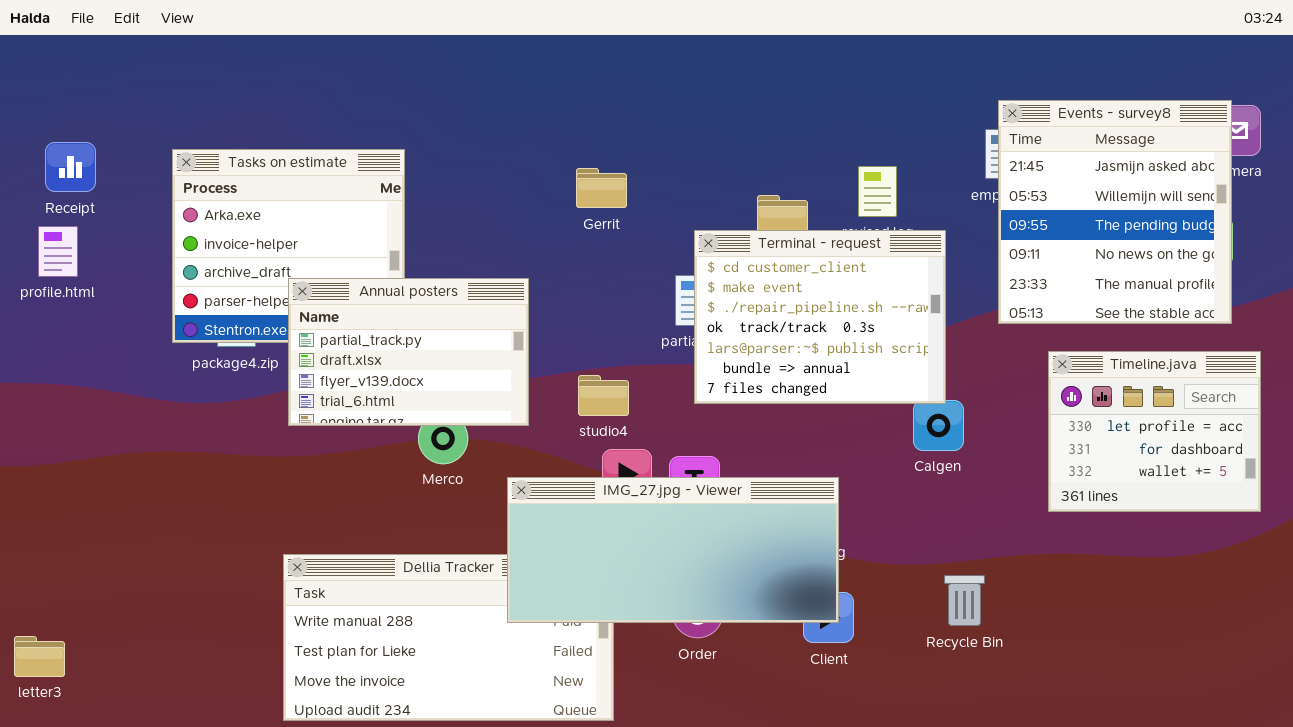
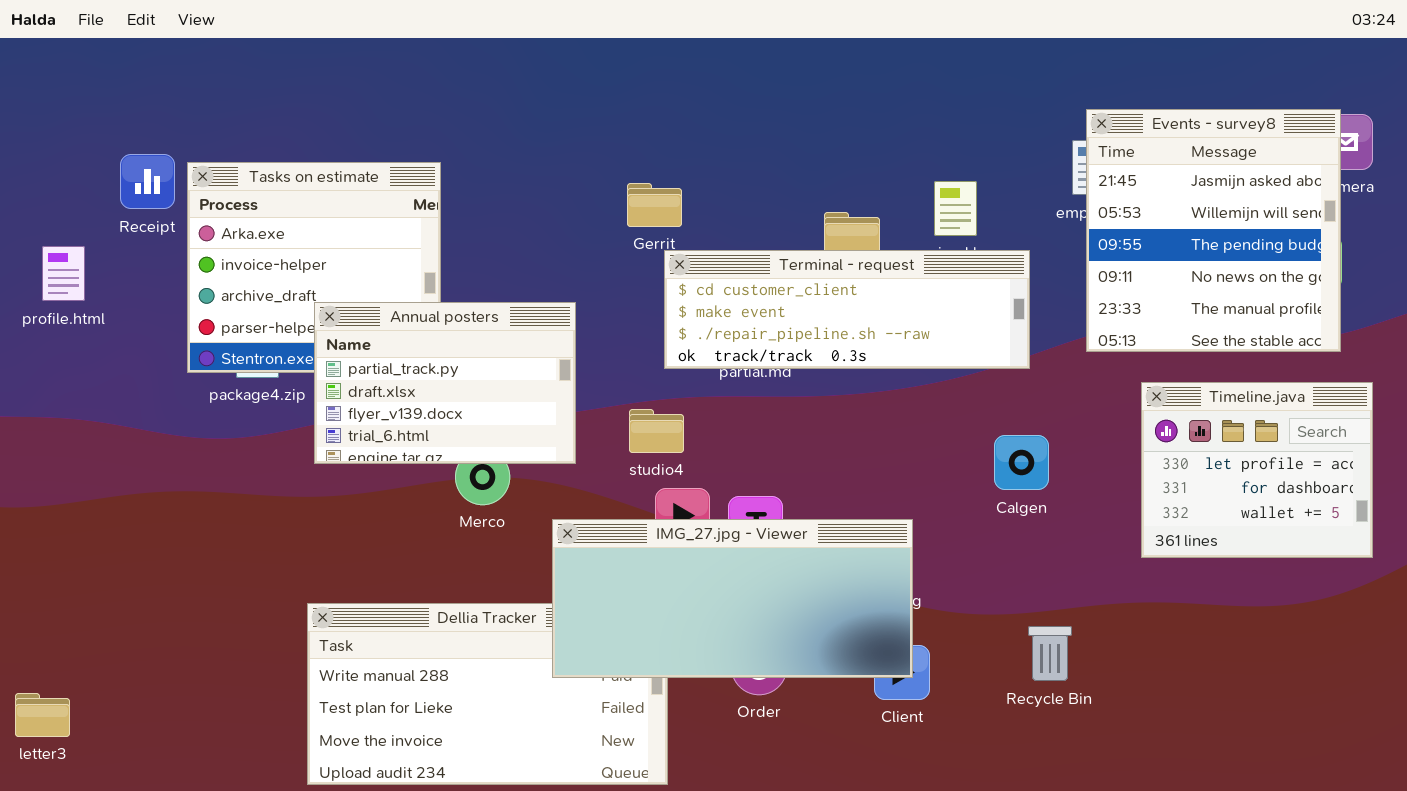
Receipt: [45,142,96,192] -> [120,154,175,209], moved
Terminal - request: [694,230,946,404] -> [664,250,1030,369], resized

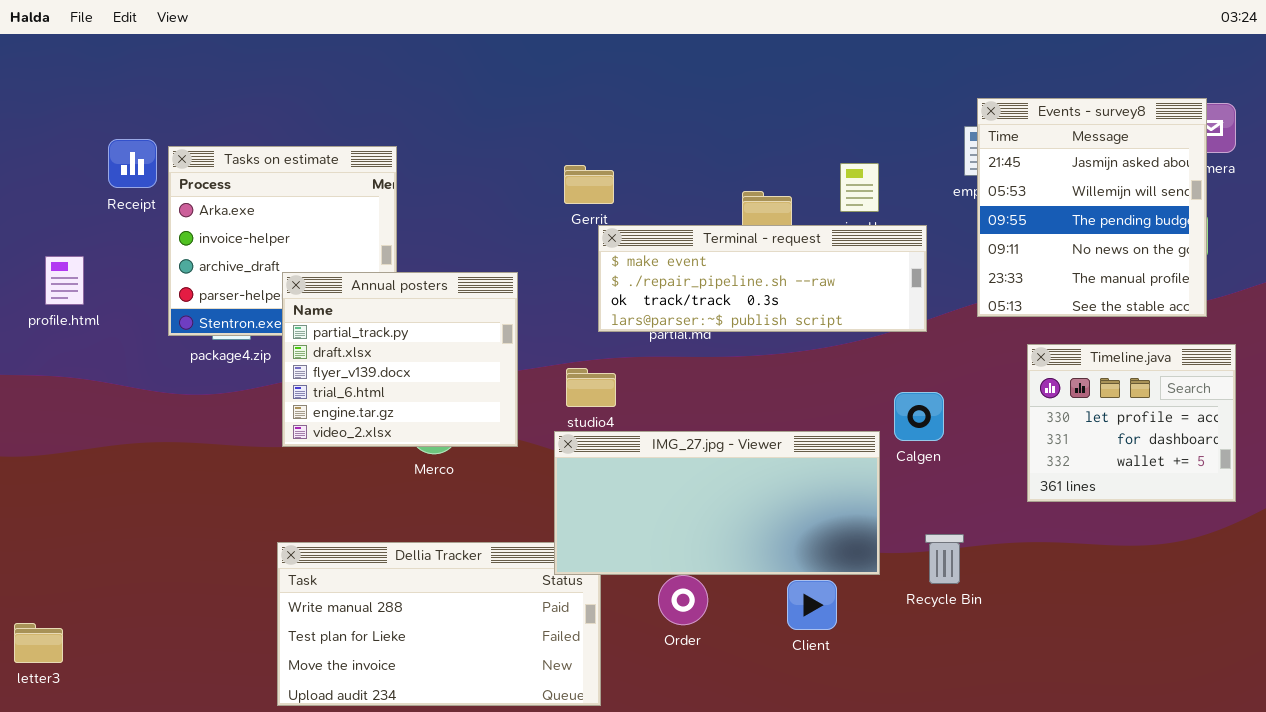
profile.html: [42,246,85,301] -> [45,256,84,305], moved
Terminal - request: [664,250,1030,369] -> [598,225,927,332], scrolled down 1 row
Annual posters: [314,302,576,464] -> [282,272,518,447], resized
IMG_27.jpg - Viewer: [552,519,913,678] -> [554,431,880,575], moved
Recycle Bin: [1028,626,1072,681] -> [925,534,964,584], moved

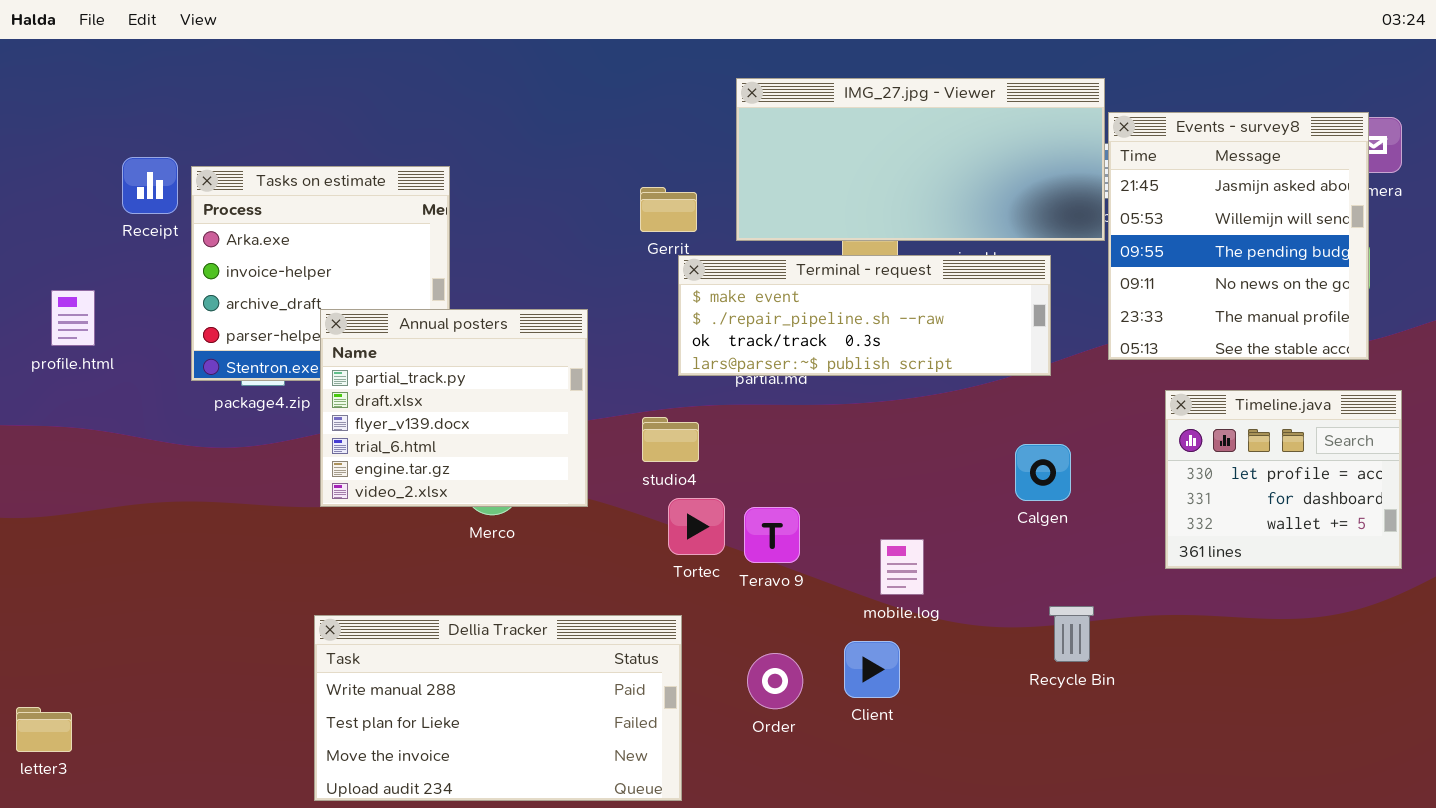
IMG_27.jpg - Viewer: [554,431,880,575] -> [736,78,1105,241], moved
Client: [787,580,837,630] -> [844,641,900,698], moved

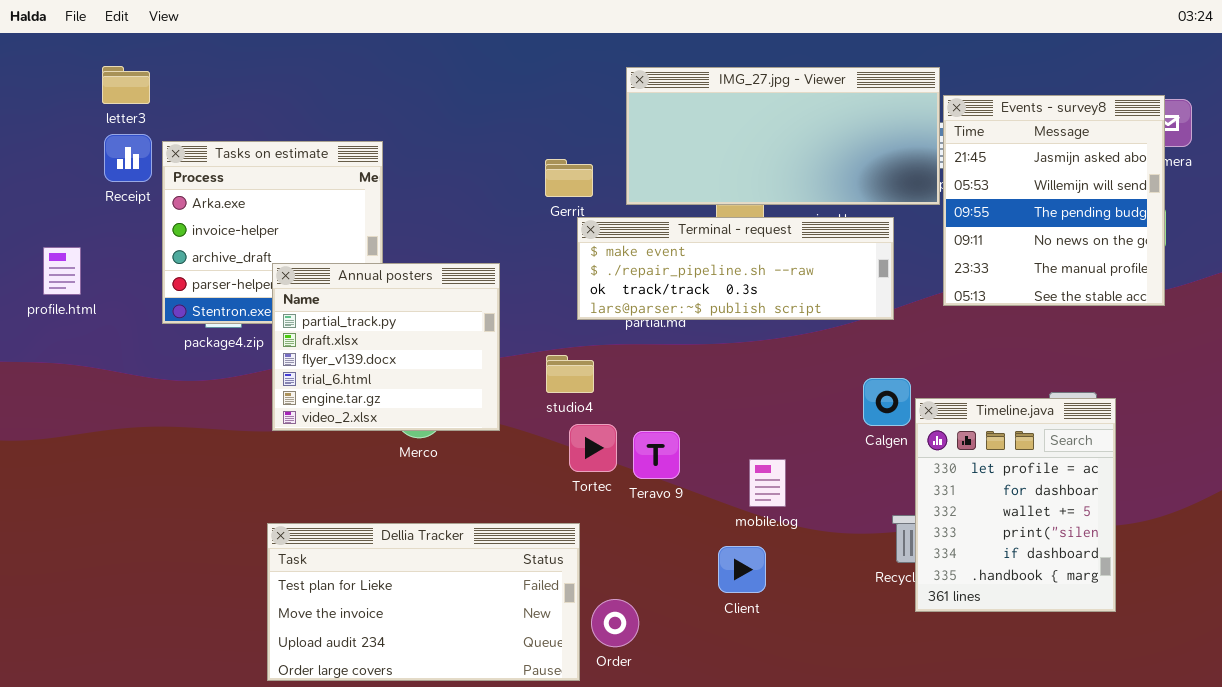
Timeline.java: [1165,390,1402,569] -> [915,398,1116,612], moved, resized
Dellia Tracker: [314,615,682,801] -> [267,523,580,681], scrolled down 1 row
Order: [747,653,803,709] -> [591,599,639,647], moved
letter3: [16,707,72,752] -> [102,66,150,104], moved

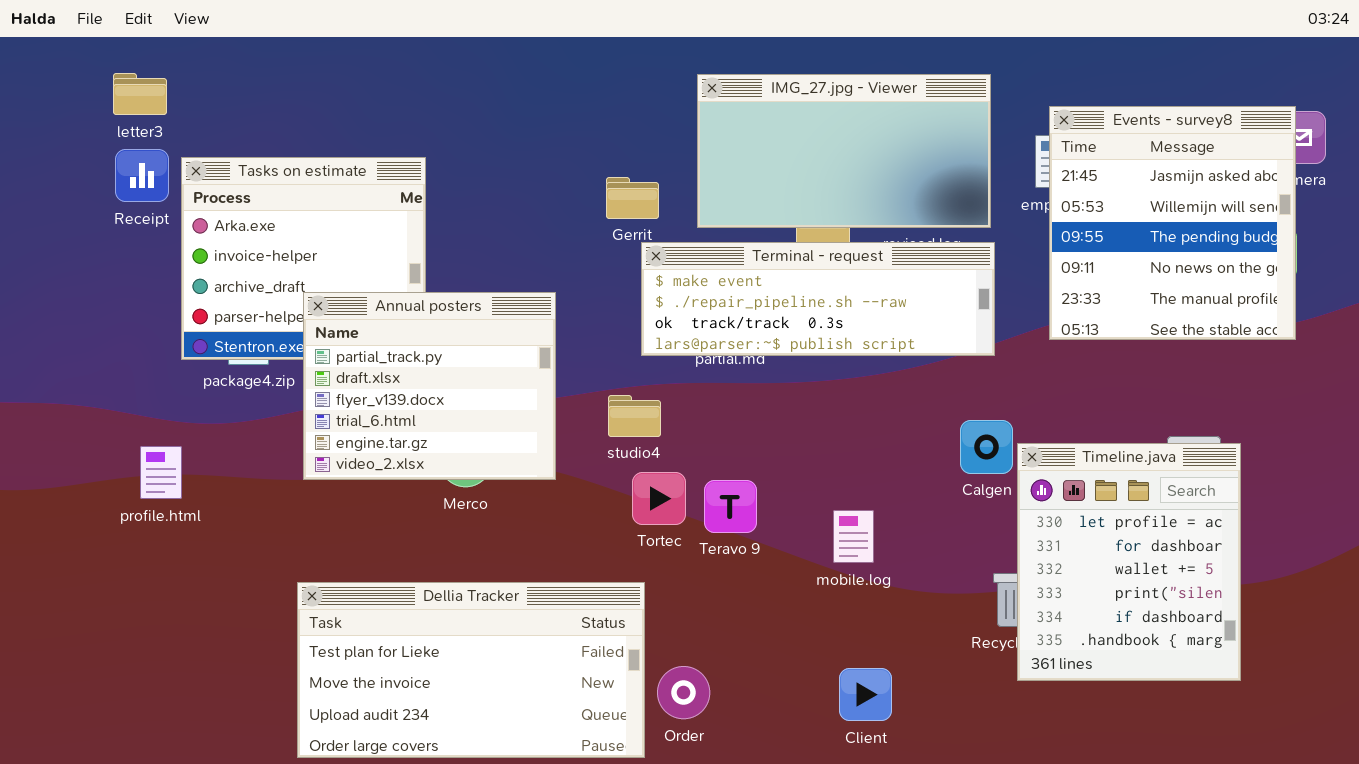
IMG_27.jpg - Viewer: [626,67,940,205] -> [697,74,991,228], resized
profile.html: [43,247,81,295] -> [140,446,182,499], moved
Client: [718,546,766,593] -> [839,668,892,721], moved

